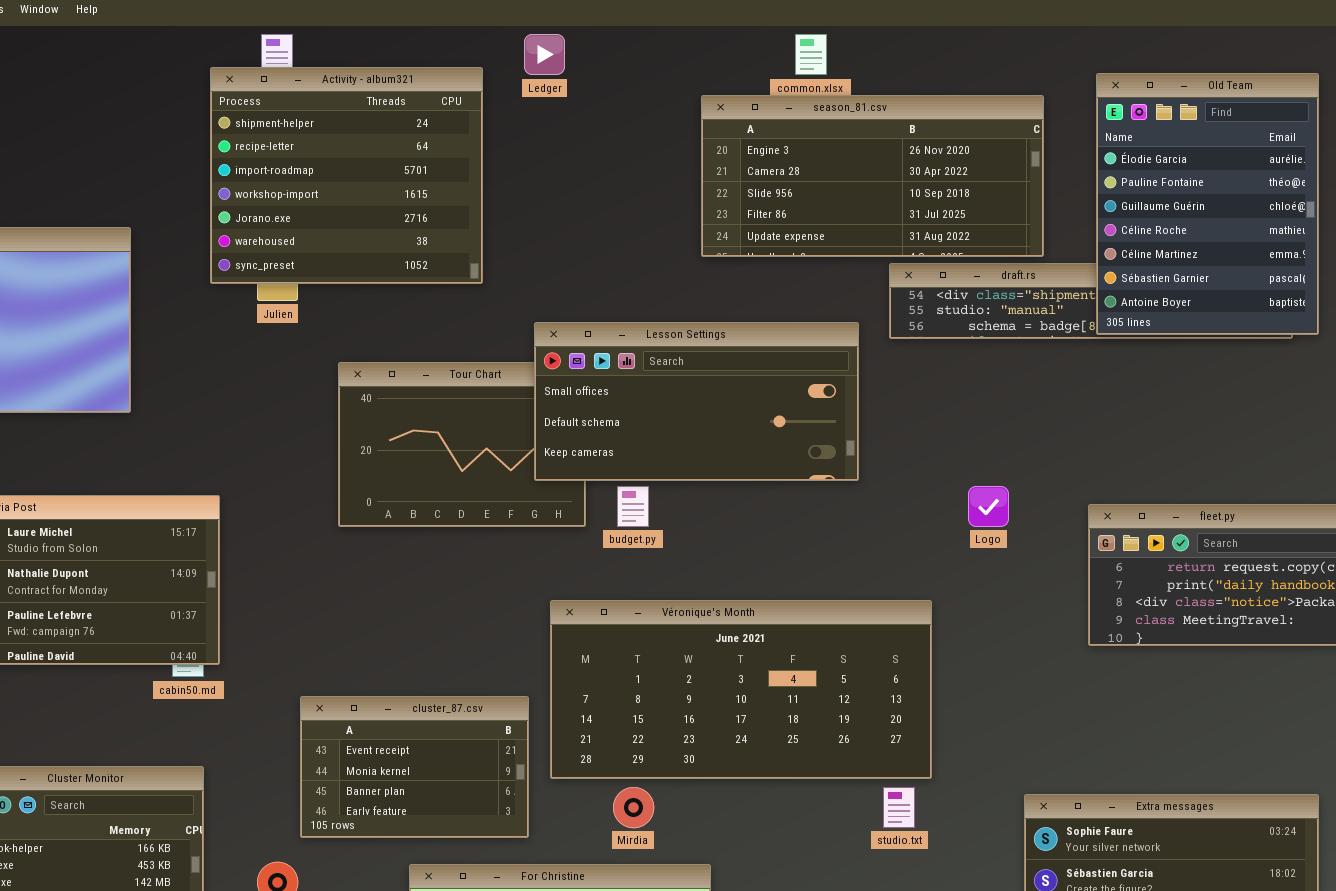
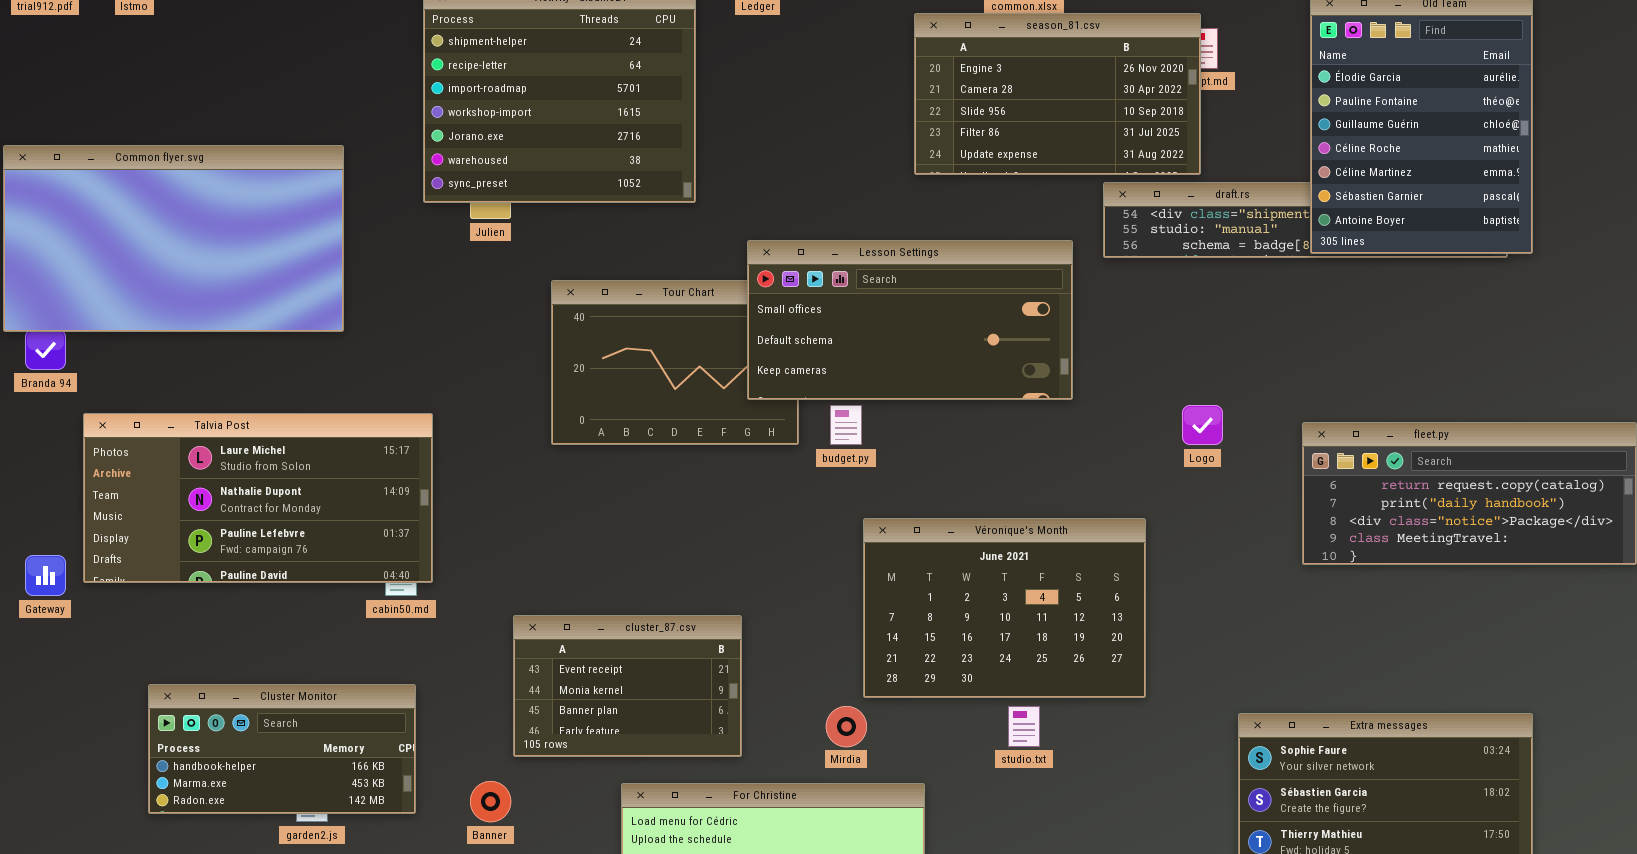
season_81.csv: [701,95,1044,257] -> [914,13,1201,175], resized
Véronique's Month: [550,600,932,779] -> [863,518,1146,698], resized
studio.txt: [883,787,915,828] -> [1008,706,1040,747], moved

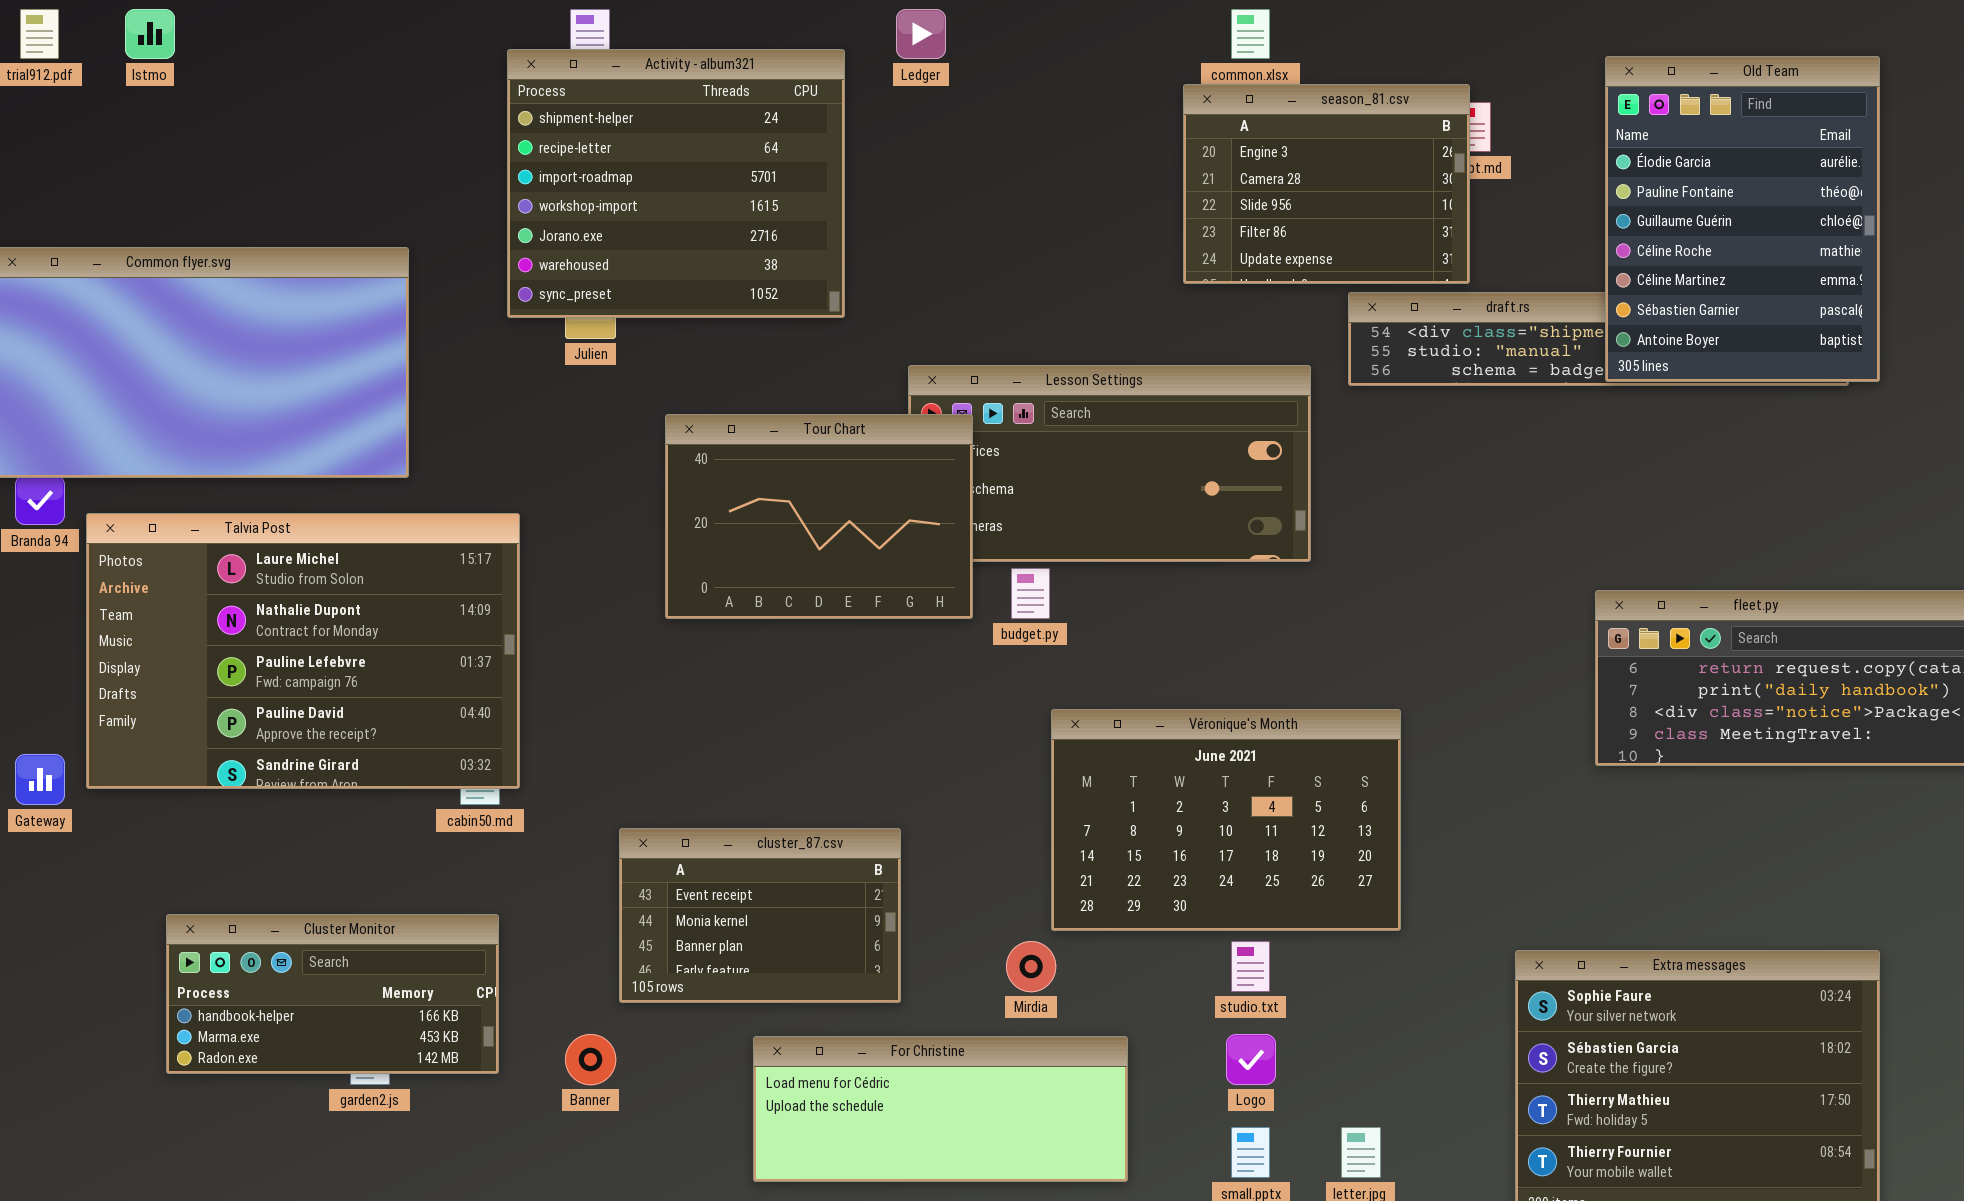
season_81.csv: [914,13,1201,175] -> [1183,84,1470,284], resized
Tour Chart: [551,280,799,445] -> [665,414,973,619], raised
Logo: [1182,405,1223,445] -> [1226,1034,1276,1085], moved
Talvia Post: [83,413,433,583] -> [86,513,520,789], resized

